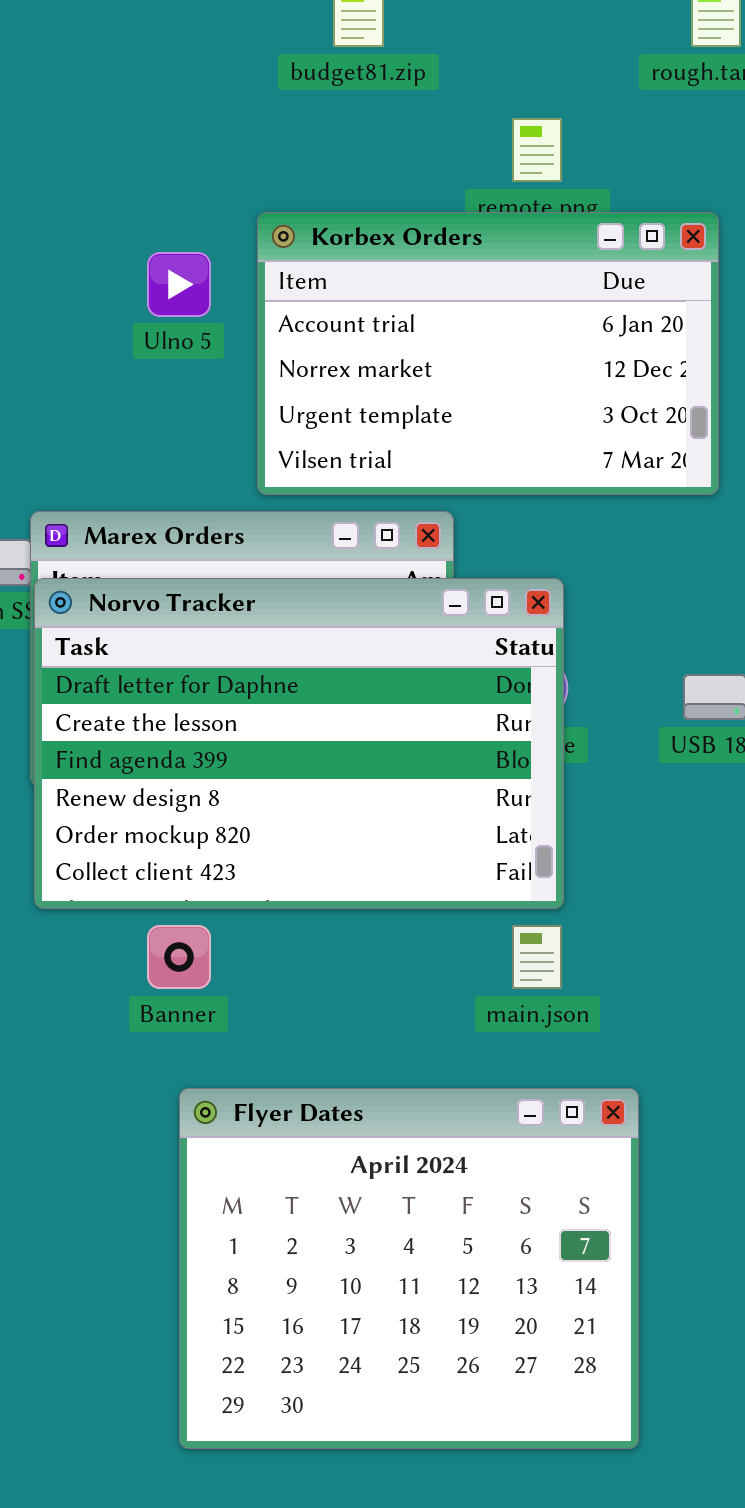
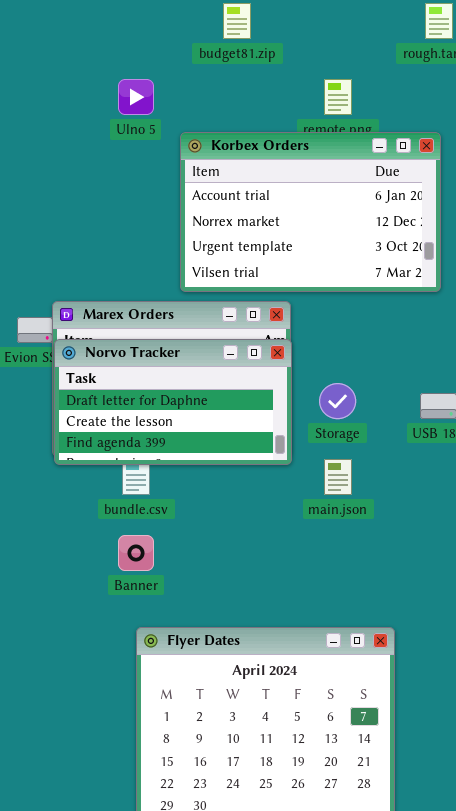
Ulno 5: [147,252,211,317] -> [118,79,154,115], moved
Norvo Tracker: [34,578,564,909] -> [54,339,292,465], resized
main.json: [512,925,562,989] -> [324,459,352,495], moved

